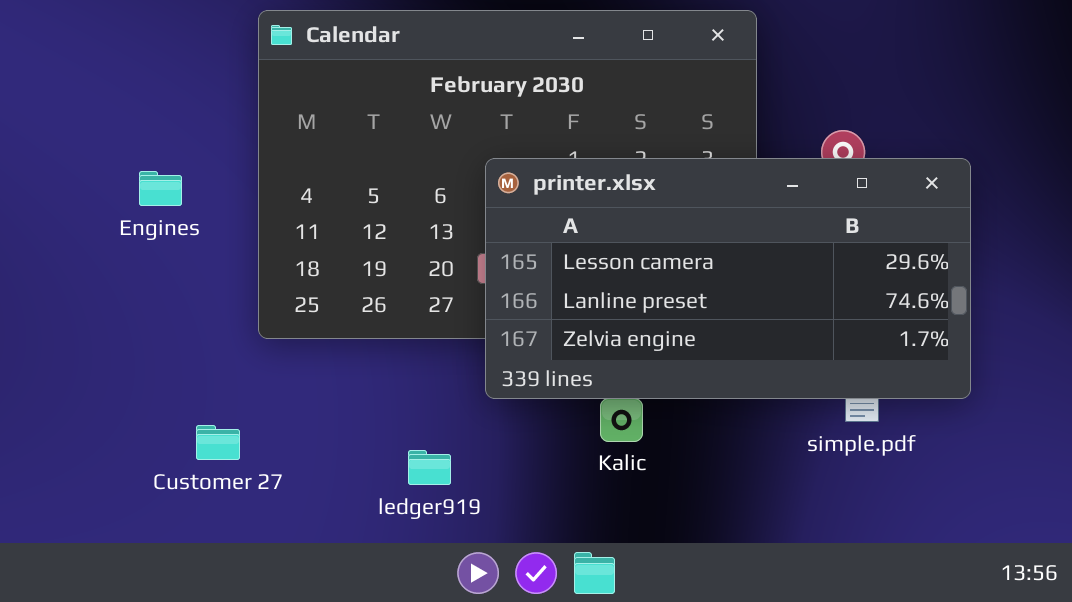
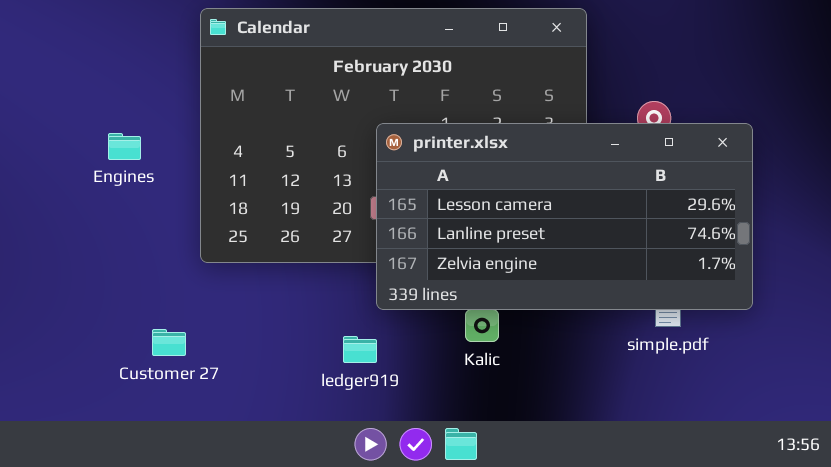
ledger919: [408,450,451,485] -> [343,336,377,363], moved

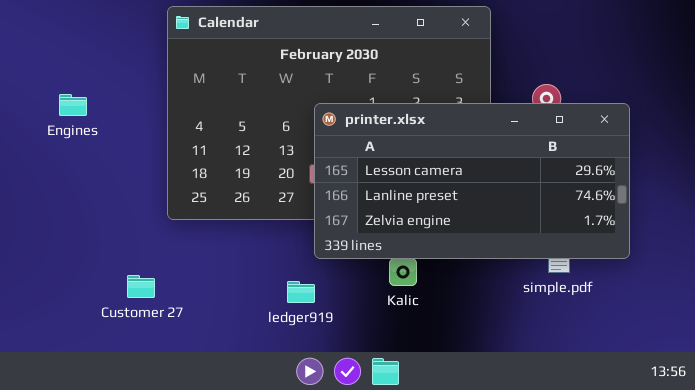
Engines: [108,133,141,160] -> [59,94,87,116], moved

